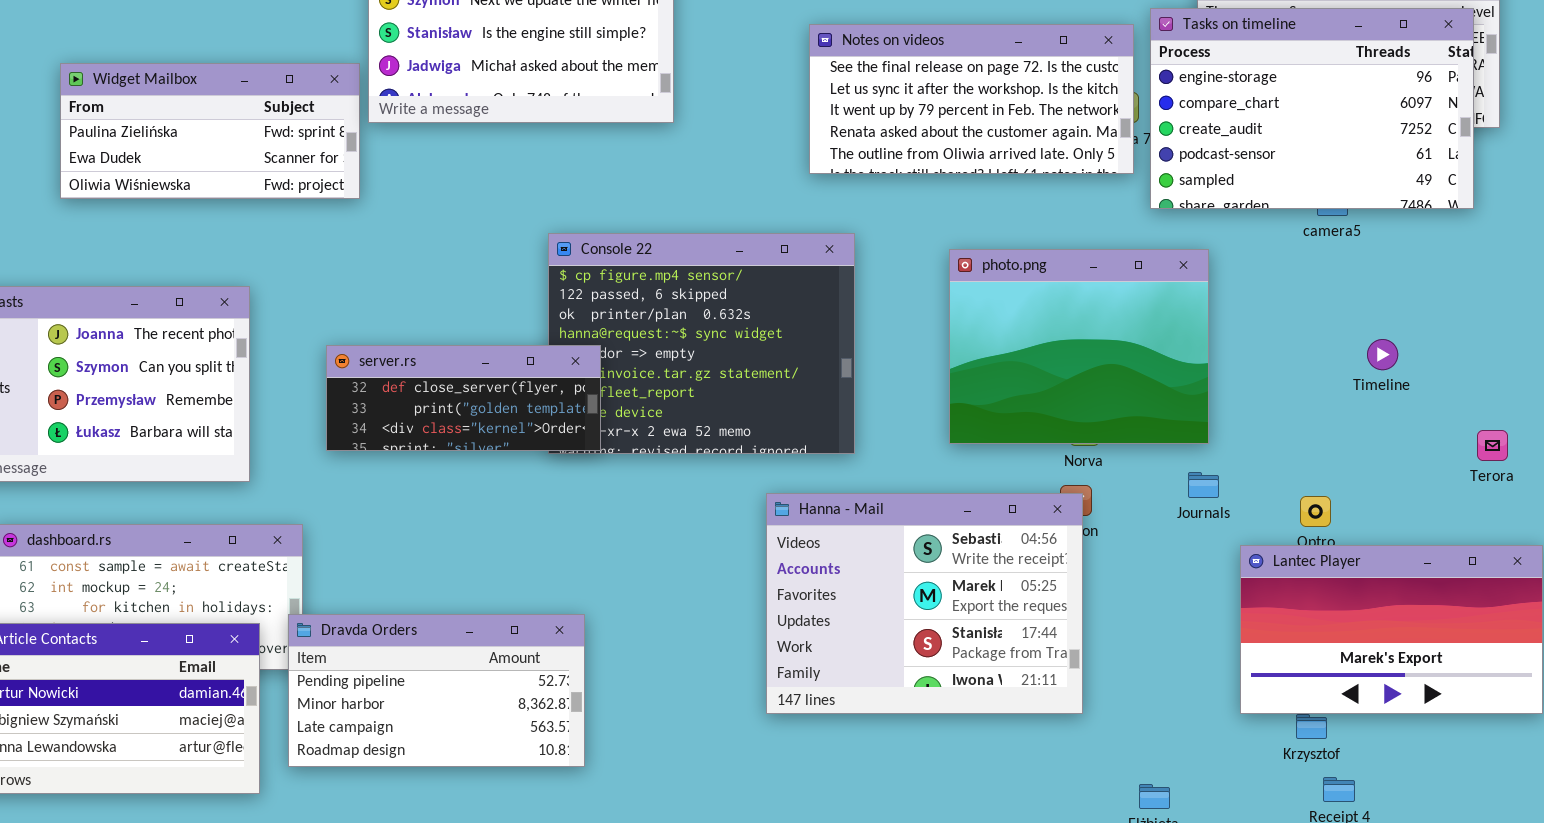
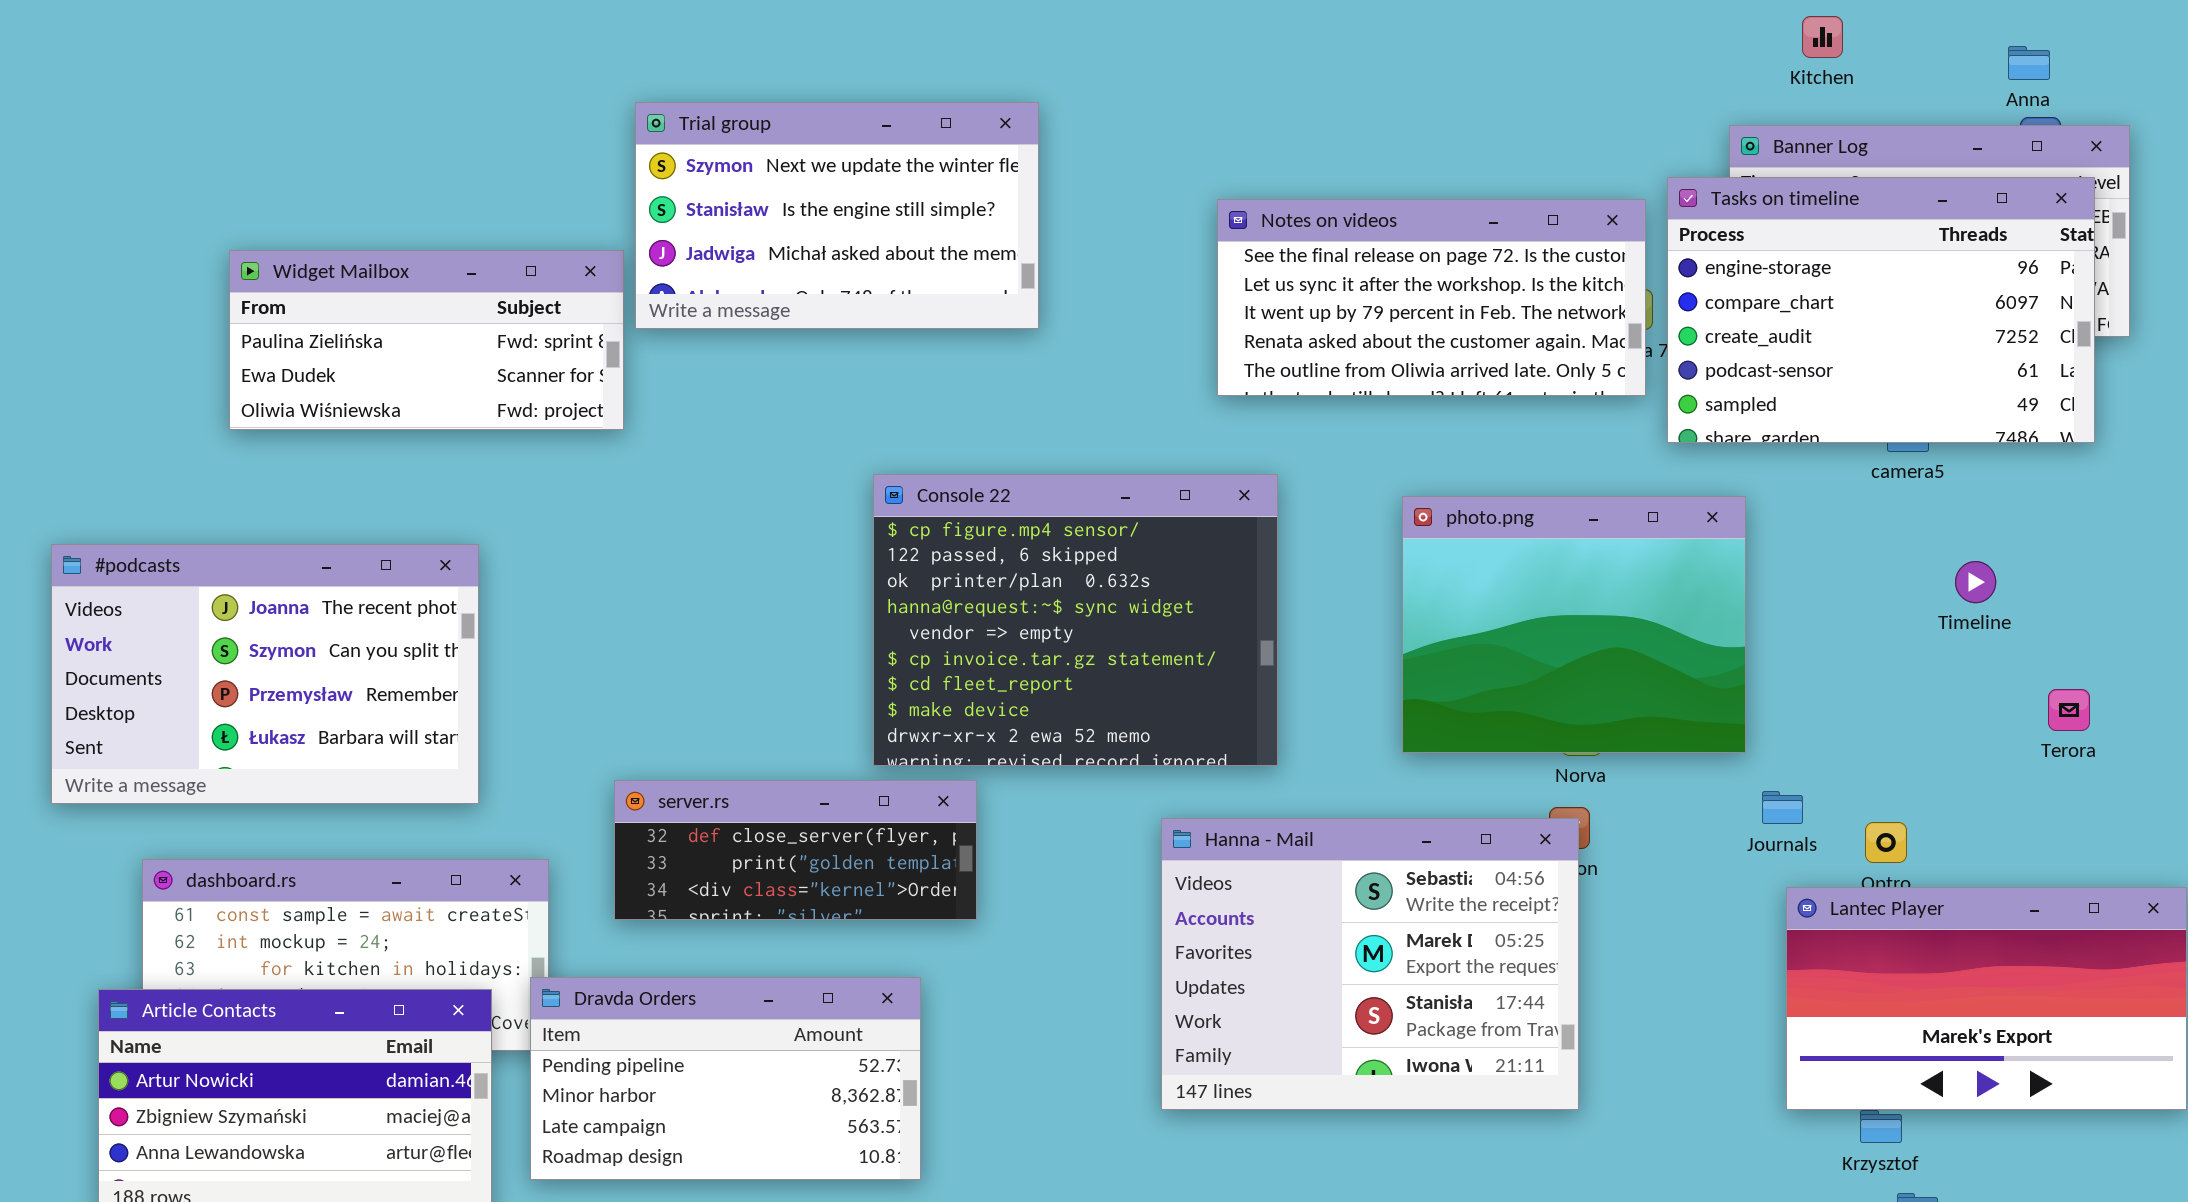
Timeline: [1367,339,1398,370] -> [1955,561,1996,603], moved
server.rs: [326,345,601,451] -> [614,780,977,920], moved
Terora: [1477,430,1508,461] -> [2048,689,2090,731], moved
Journals: [1188,472,1219,498] -> [1762,791,1803,824], moved

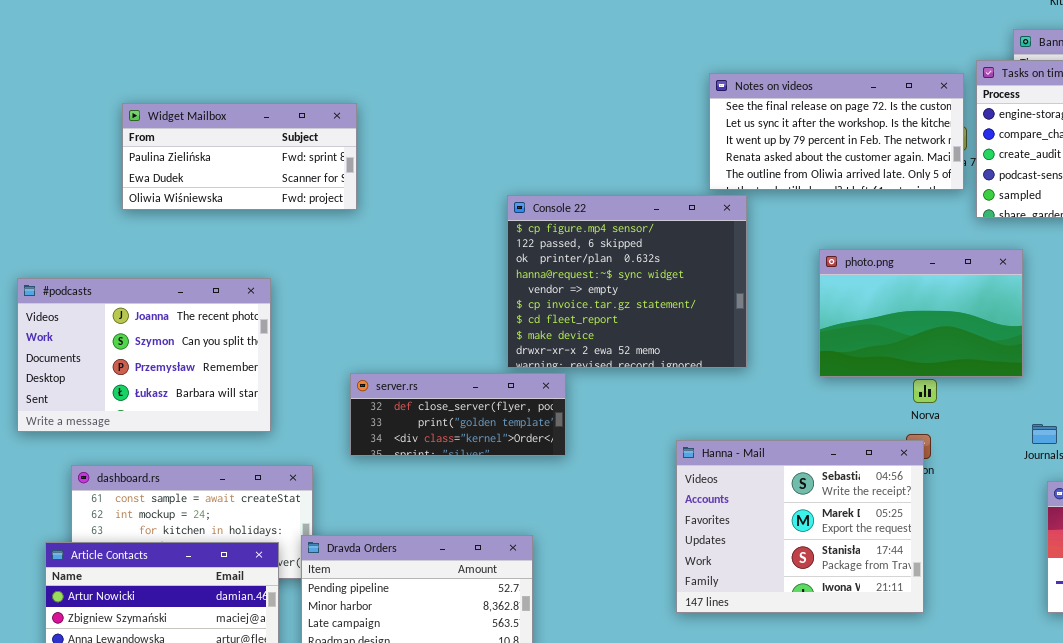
Trial group: [635,102,1039,329] -> none, closed
Console 22: [873,474,1278,766] -> [507,195,747,368], moved
photo.png: [1402,496,1746,753] -> [819,249,1023,377], resized
server.rs: [614,780,977,920] -> [350,373,566,456], moved

